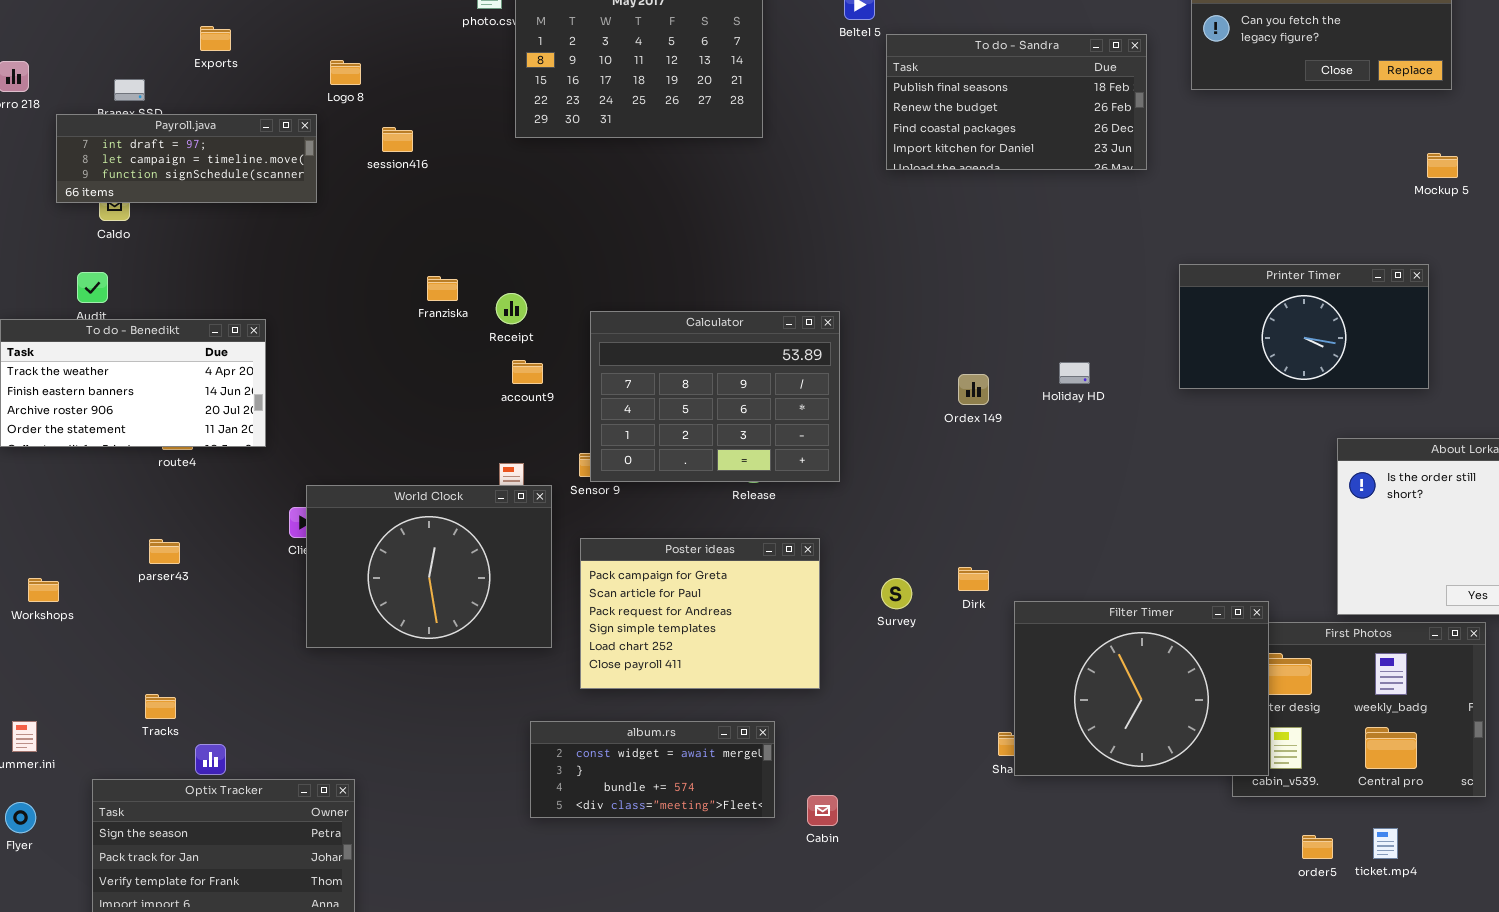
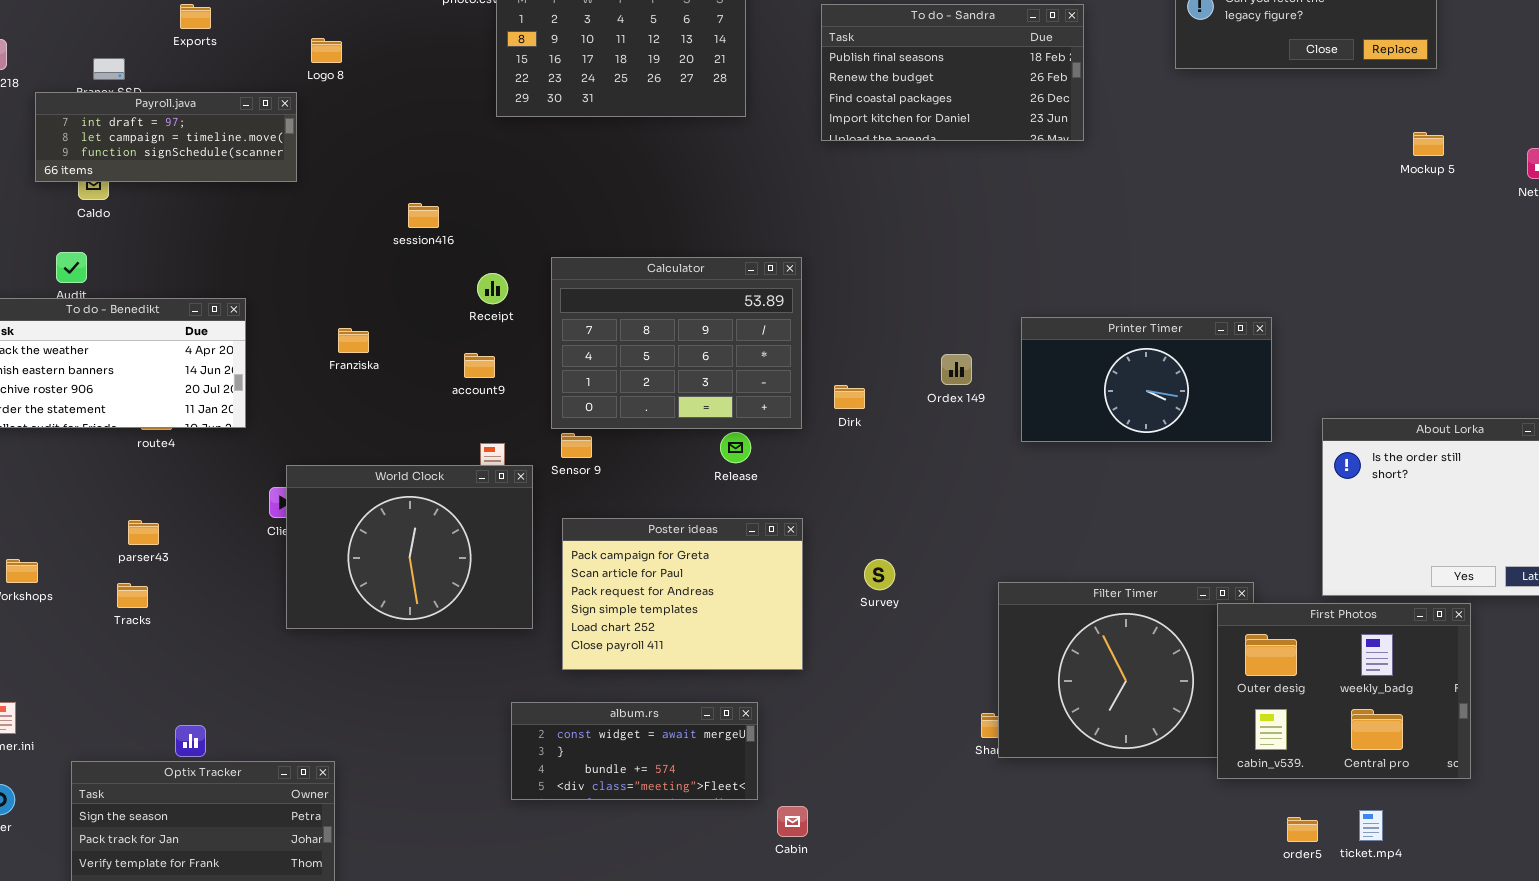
To do - Sandra: [886,34,1147,170] -> [821,4,1084,141], moved
session416: [382,127,413,152] -> [408,203,439,228], moved
Printer Timer: [1179,264,1429,389] -> [1021,317,1272,442], moved
Franziska: [427,276,458,301] -> [338,328,369,353], moved
Calculator: [590,311,840,482] -> [551,257,802,429], moved
account9: [512,360,543,384] -> [464,353,495,378], moved
Dirk: [958,567,989,591] -> [834,385,865,409], moved
First Photos: [1232,622,1486,797] -> [1217,603,1471,779], raised
Tracks: [145,694,176,719] -> [117,583,148,608], moved
Cabin: [807,795,838,826] -> [777,806,808,837], moved

